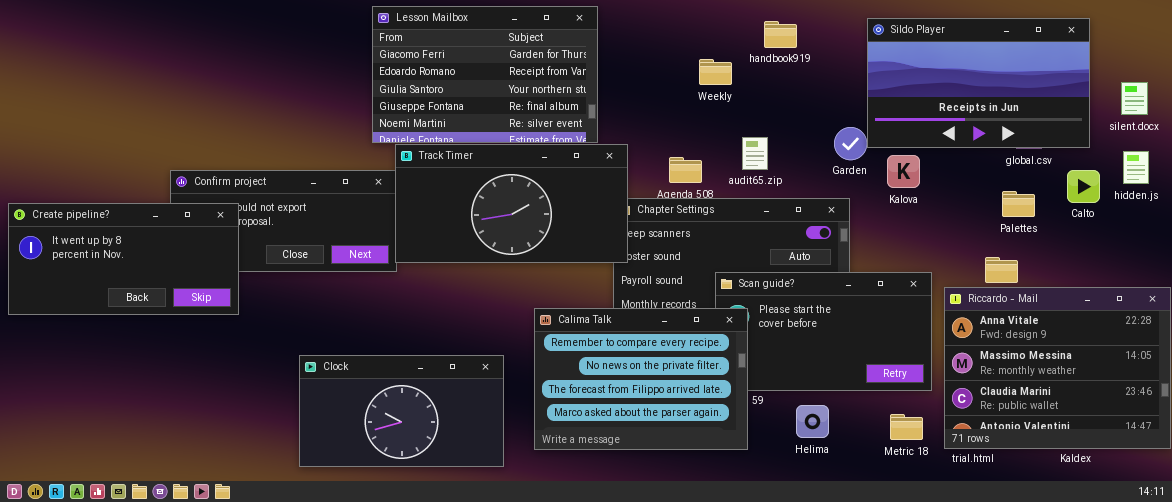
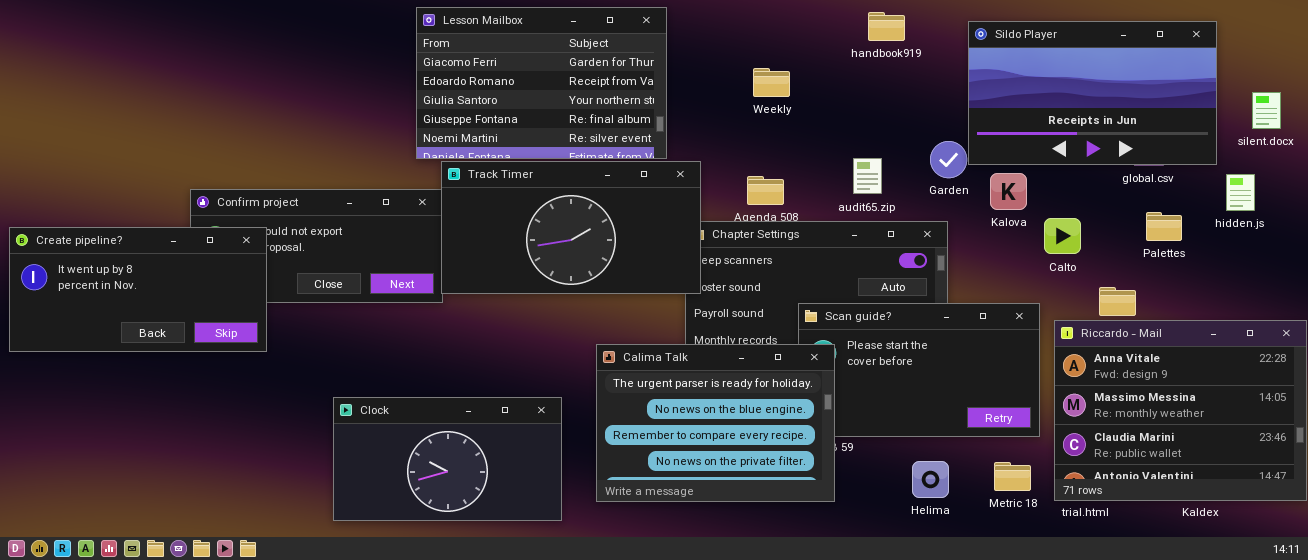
handbook919: [764,21,797,48] -> [868,12,905,41], moved
Weekly: [699,59,732,85] -> [753,68,790,97], moved
audit65.zip: [742,137,768,170] -> [853,158,882,194], moved
hidden.js: [1123,151,1149,184] -> [1226,174,1255,211], moved
Calto: [1067,170,1100,203] -> [1044,218,1081,254], moved
Palettes: [1002,191,1035,217] -> [1146,212,1182,241], moved
Calima Talk: [534,308,748,450] -> [596,344,835,502], scrolled up 2 rows
Helima: [796,405,829,438] -> [912,461,949,498], moved

